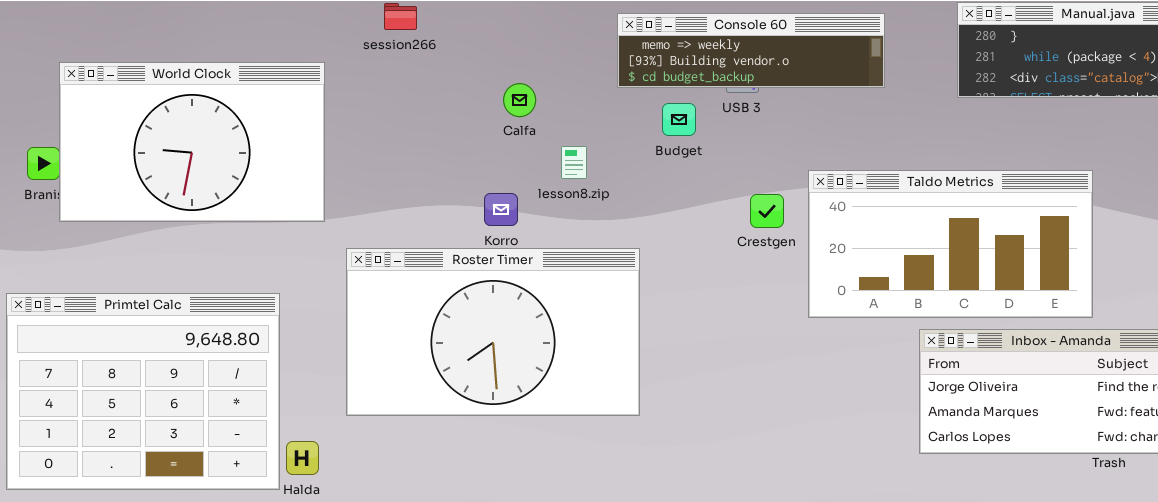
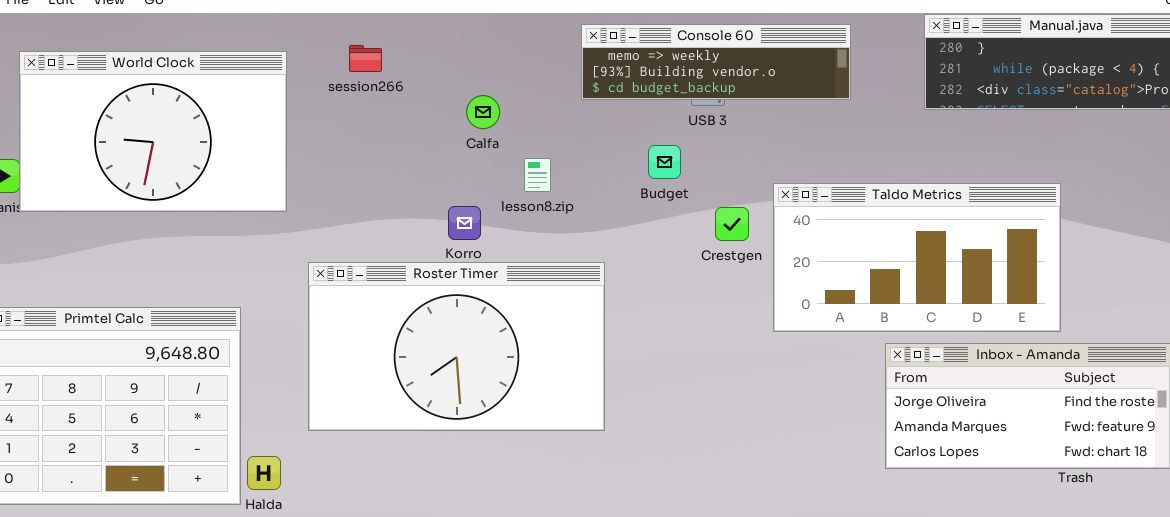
session266: [384,3,417,30] -> [349,45,382,72], moved
World Clock: [59,62,325,222] -> [19,51,287,212], moved
Budget: [662,103,696,136] -> [648,145,681,179], moved

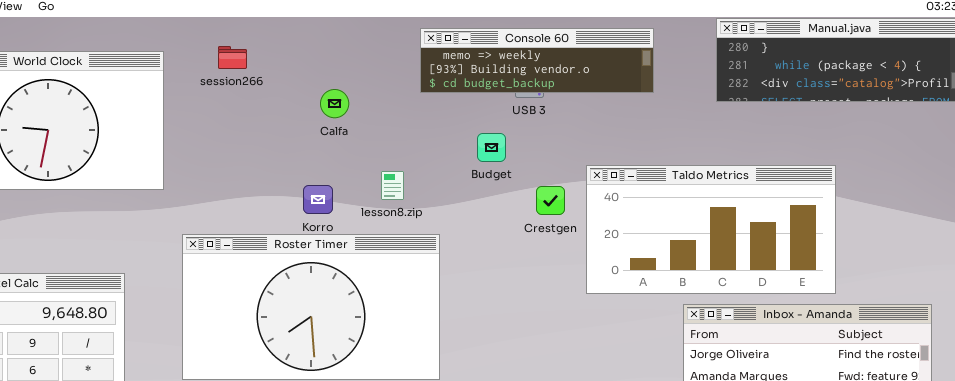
lesson8.zip: [524,158,551,192] -> [381,171,404,200], moved

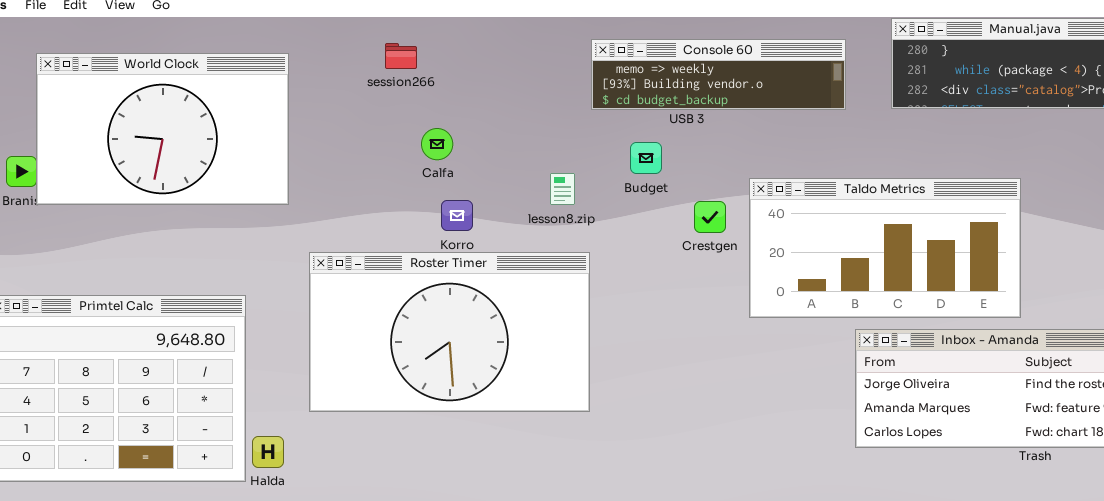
Console 60: [420,28,654,93] -> [591,39,846,110], moved
session266: [218,46,247,69] -> [385,43,417,69], moved
Calfa: [320,89,349,118] -> [421,128,453,160], moved
lesson8.zip: [381,171,404,200] -> [550,173,575,205], moved

